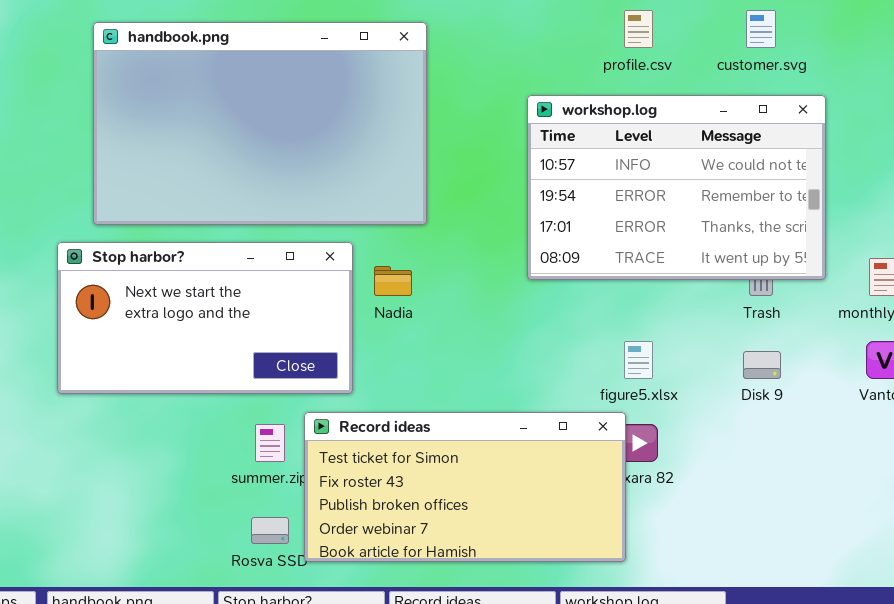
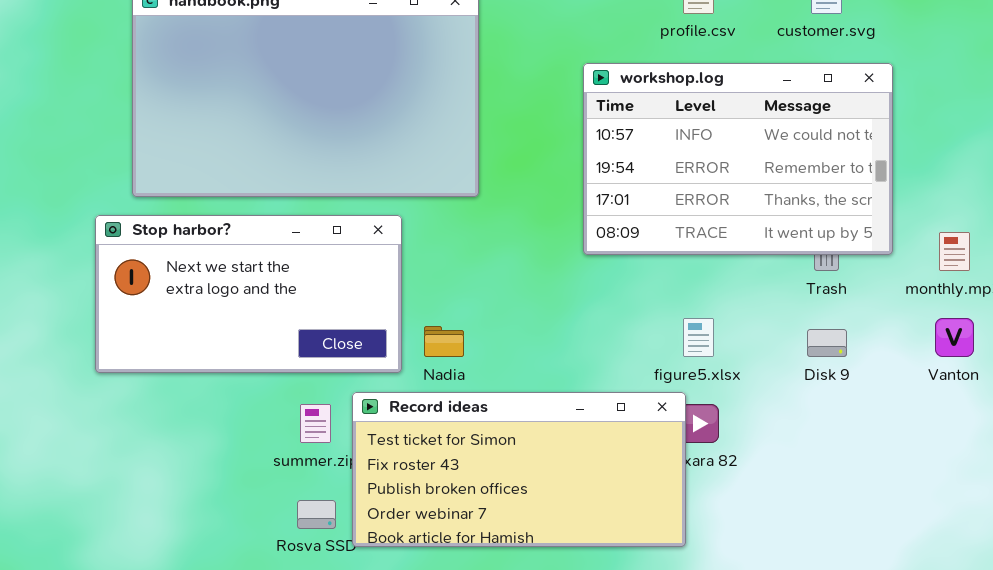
Nadia: [374,266,412,296] -> [424,326,464,357], moved

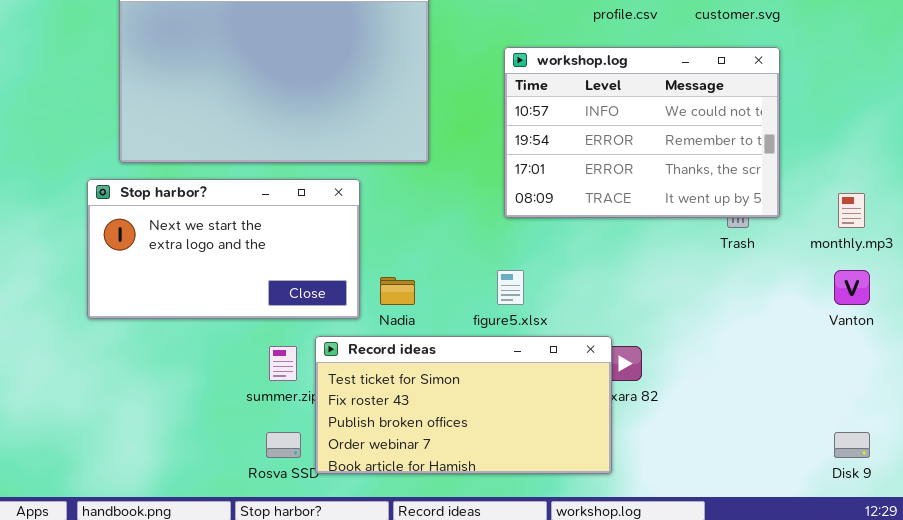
workshop.log: [583,63,893,255] -> [504,47,780,218], moved
figure5.xlsx: [683,318,714,357] -> [497,270,524,305], moved
Disk 9: [807,329,847,357] -> [834,432,870,458], moved

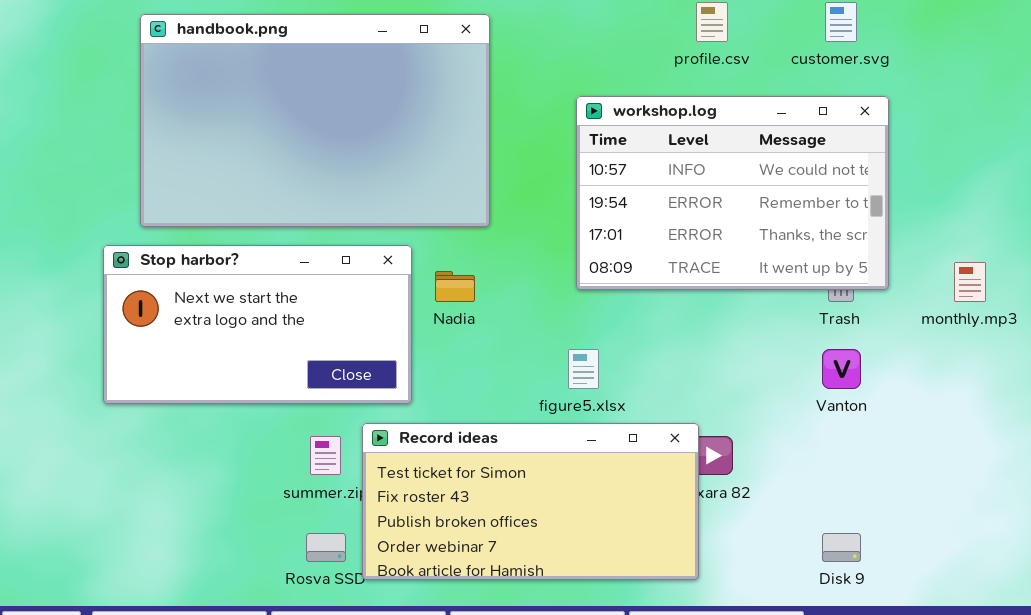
Vanton: [834,270,870,305] -> [822,349,861,389], moved
Nadia: [380,277,415,305] -> [435,271,475,302], moved
Disk 9: [834,432,870,458] -> [822,533,861,562], moved

